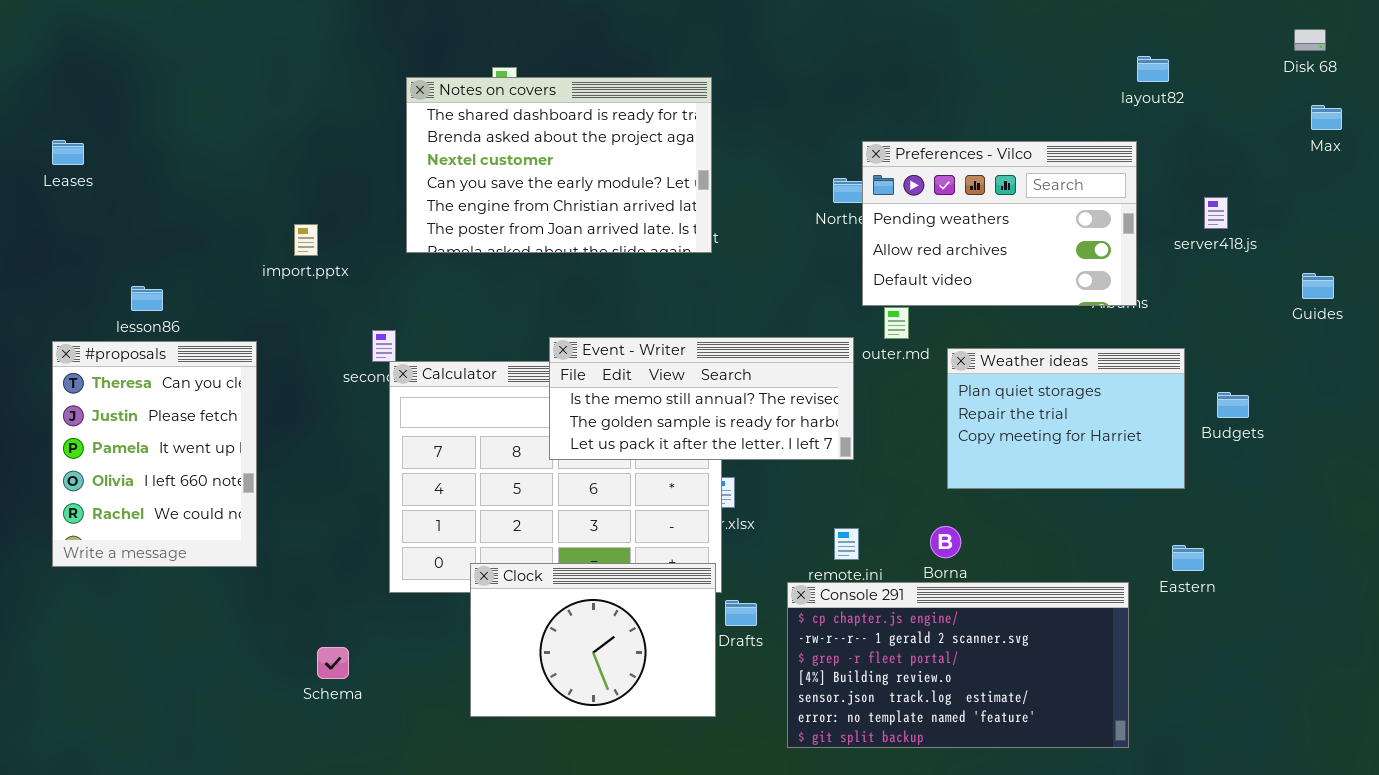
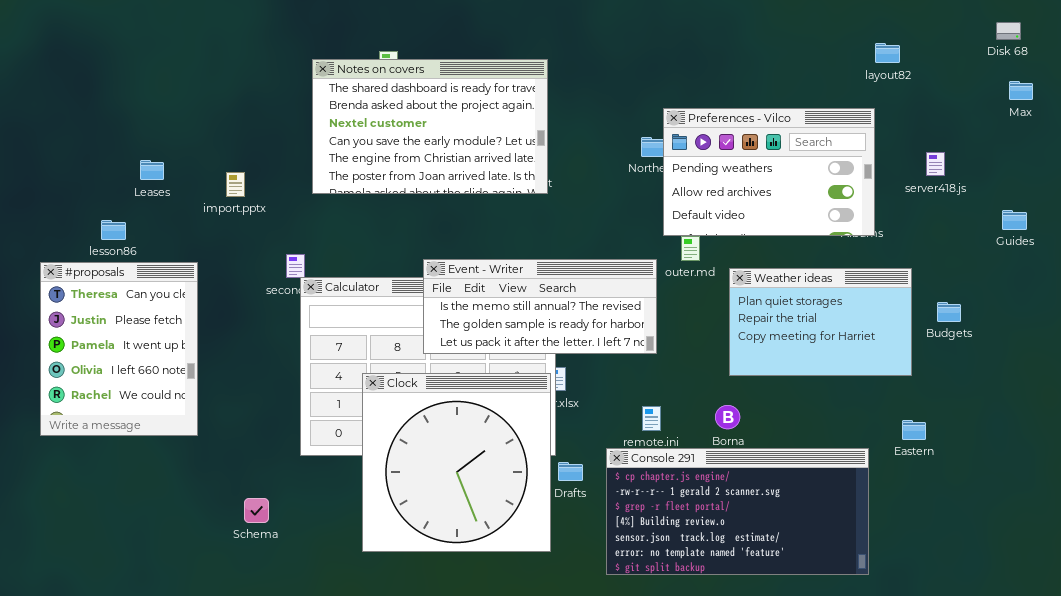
Leases: [52,140,84,165] -> [140,160,164,180], moved
Clock: [470,563,716,717] -> [362,373,551,552], resized

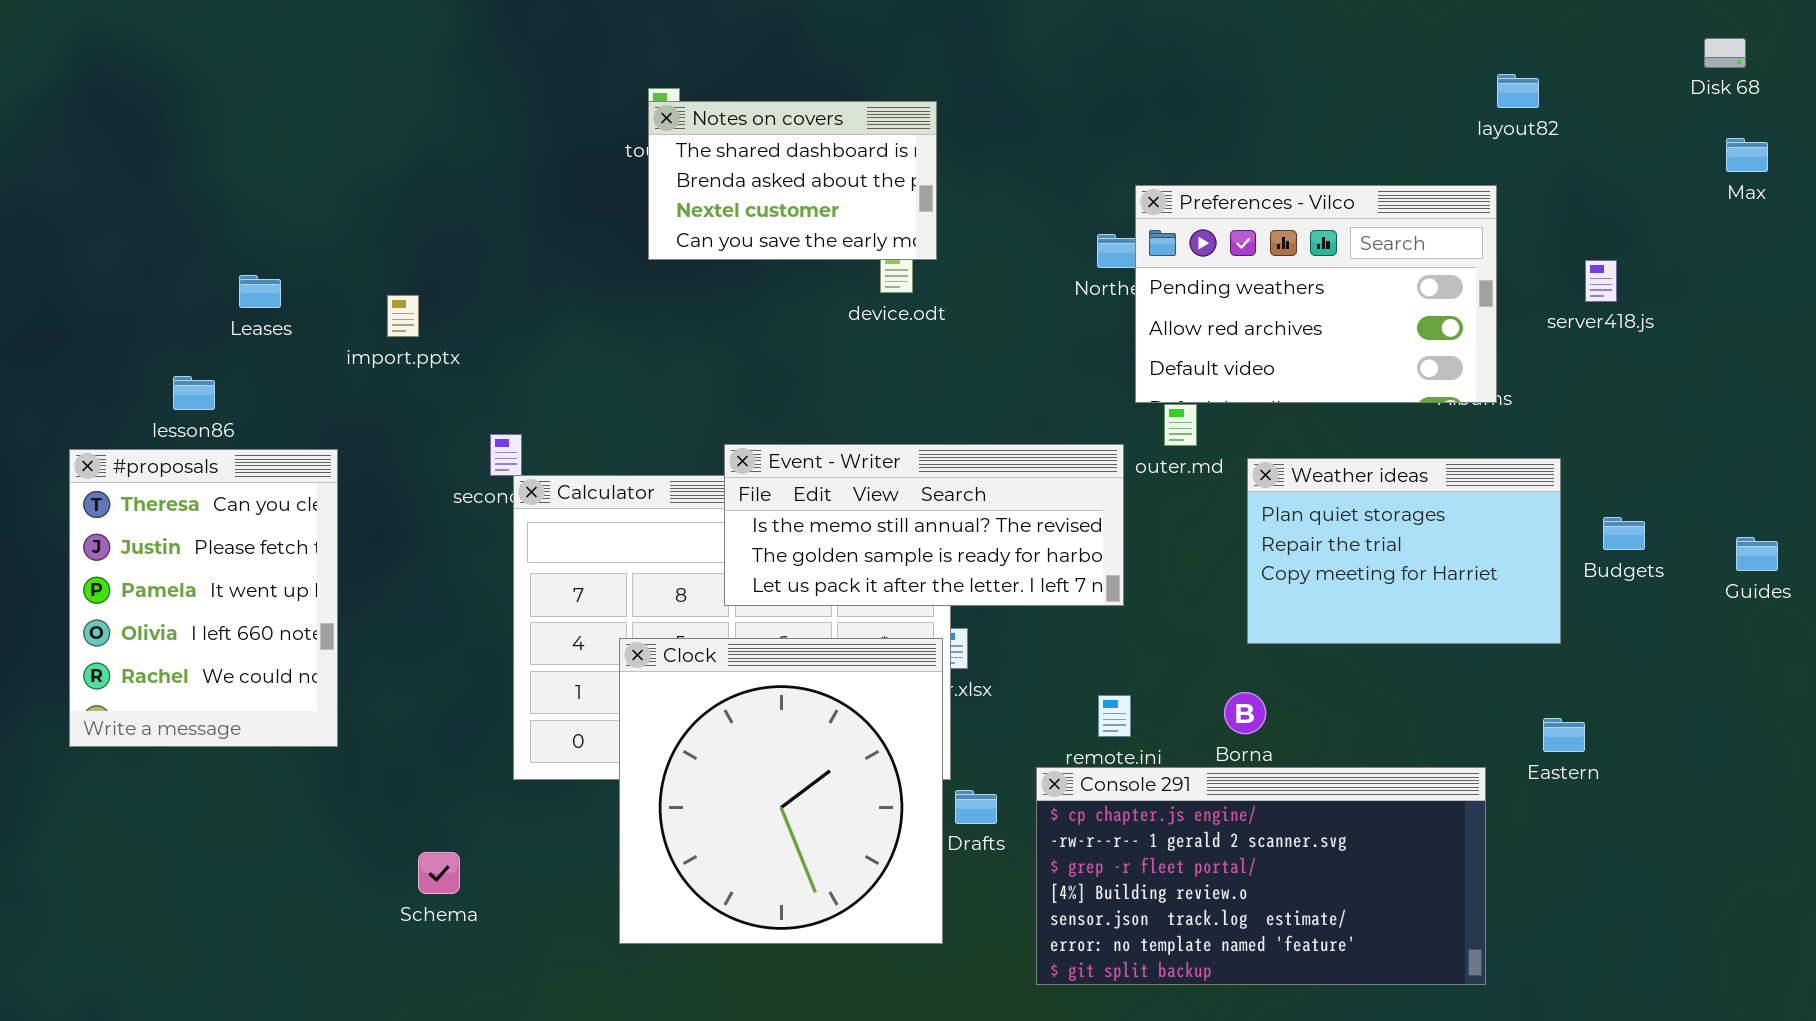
Notes on covers: [312,59,548,194] -> [648,101,937,260], resized
Guides: [1002,210,1027,230] -> [1736,537,1778,571], moved

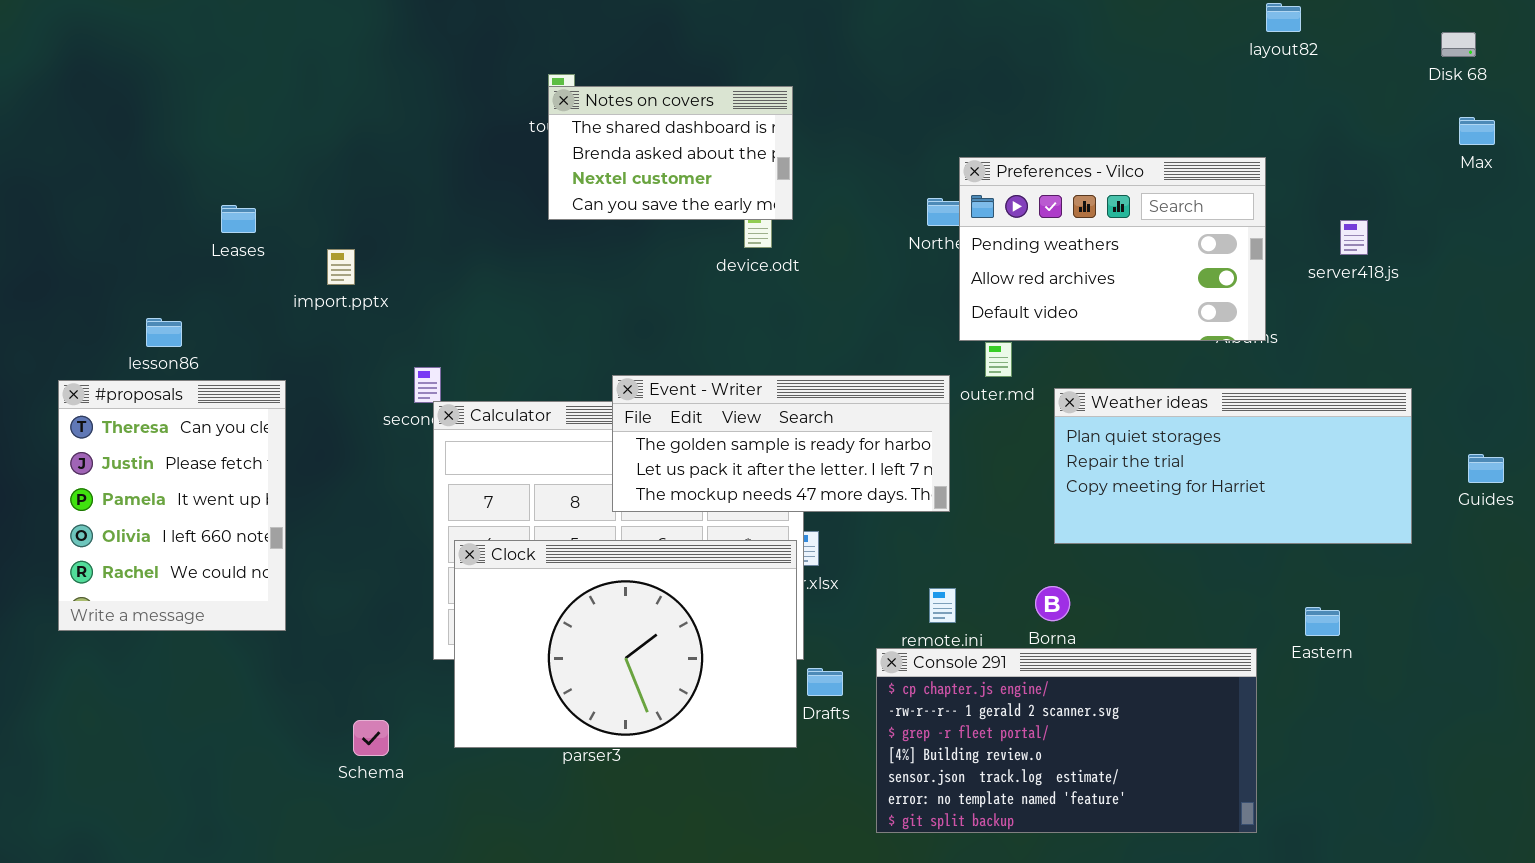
layout82: [1497,74,1539,108] -> [1266,3,1301,32], moved
Leases: [239,275,281,308] -> [221,205,256,233], moved
Event - Writer: [724,444,1124,606] -> [612,375,950,512], scrolled down 1 row
Weather ideas: [1247,458,1561,644] -> [1054,388,1412,544], resized
Clock: [619,638,943,944] -> [454,540,797,748], resized

